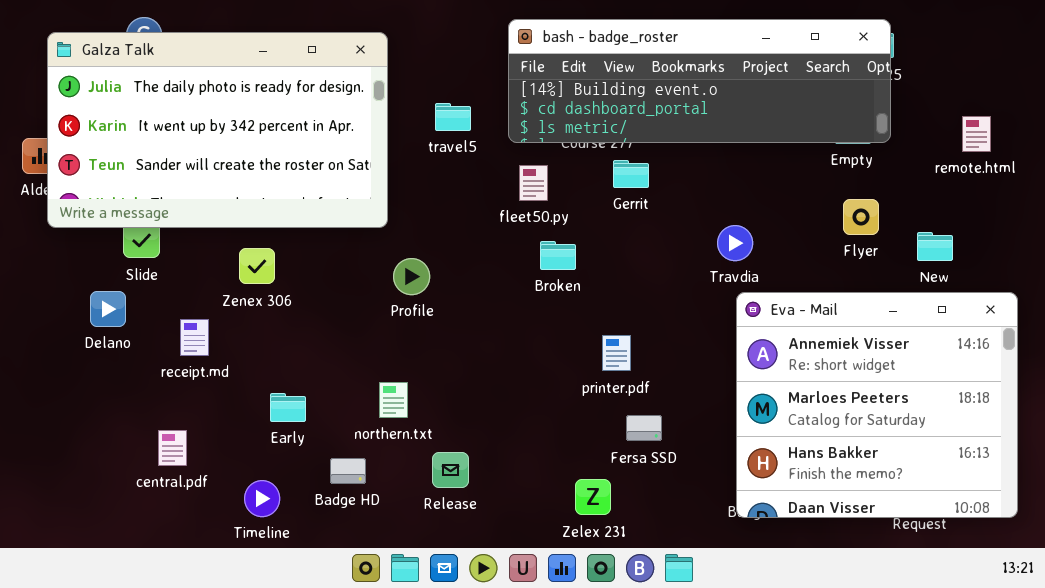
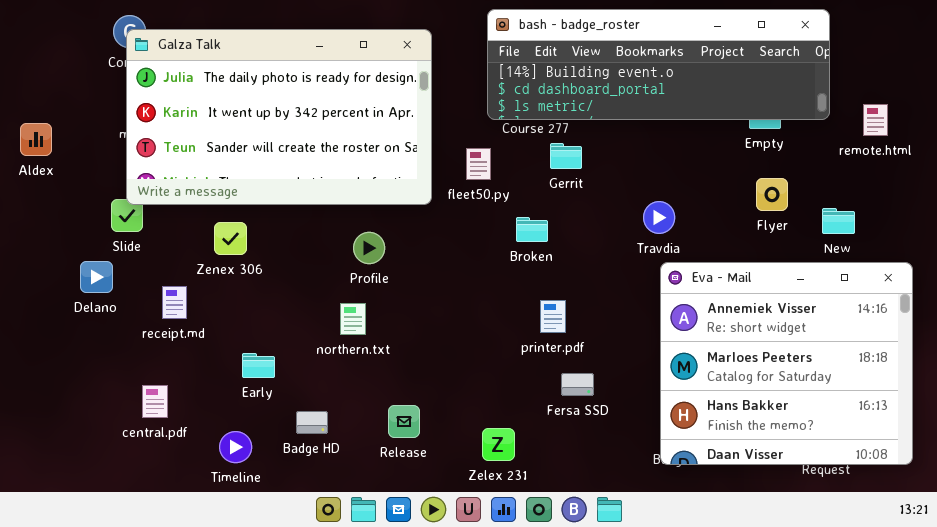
bash - badge_roster: [508,19,891,143] -> [487,9,830,120], moved
Galza Talk: [47,32,388,228] -> [126,29,432,205], moved
Broken: [540,241,576,270] -> [516,217,548,242], moved
northern.txt: [379,382,408,418] -> [340,303,366,335], moved
Zelex 231: [575,479,611,515] -> [482,428,515,461], moved

